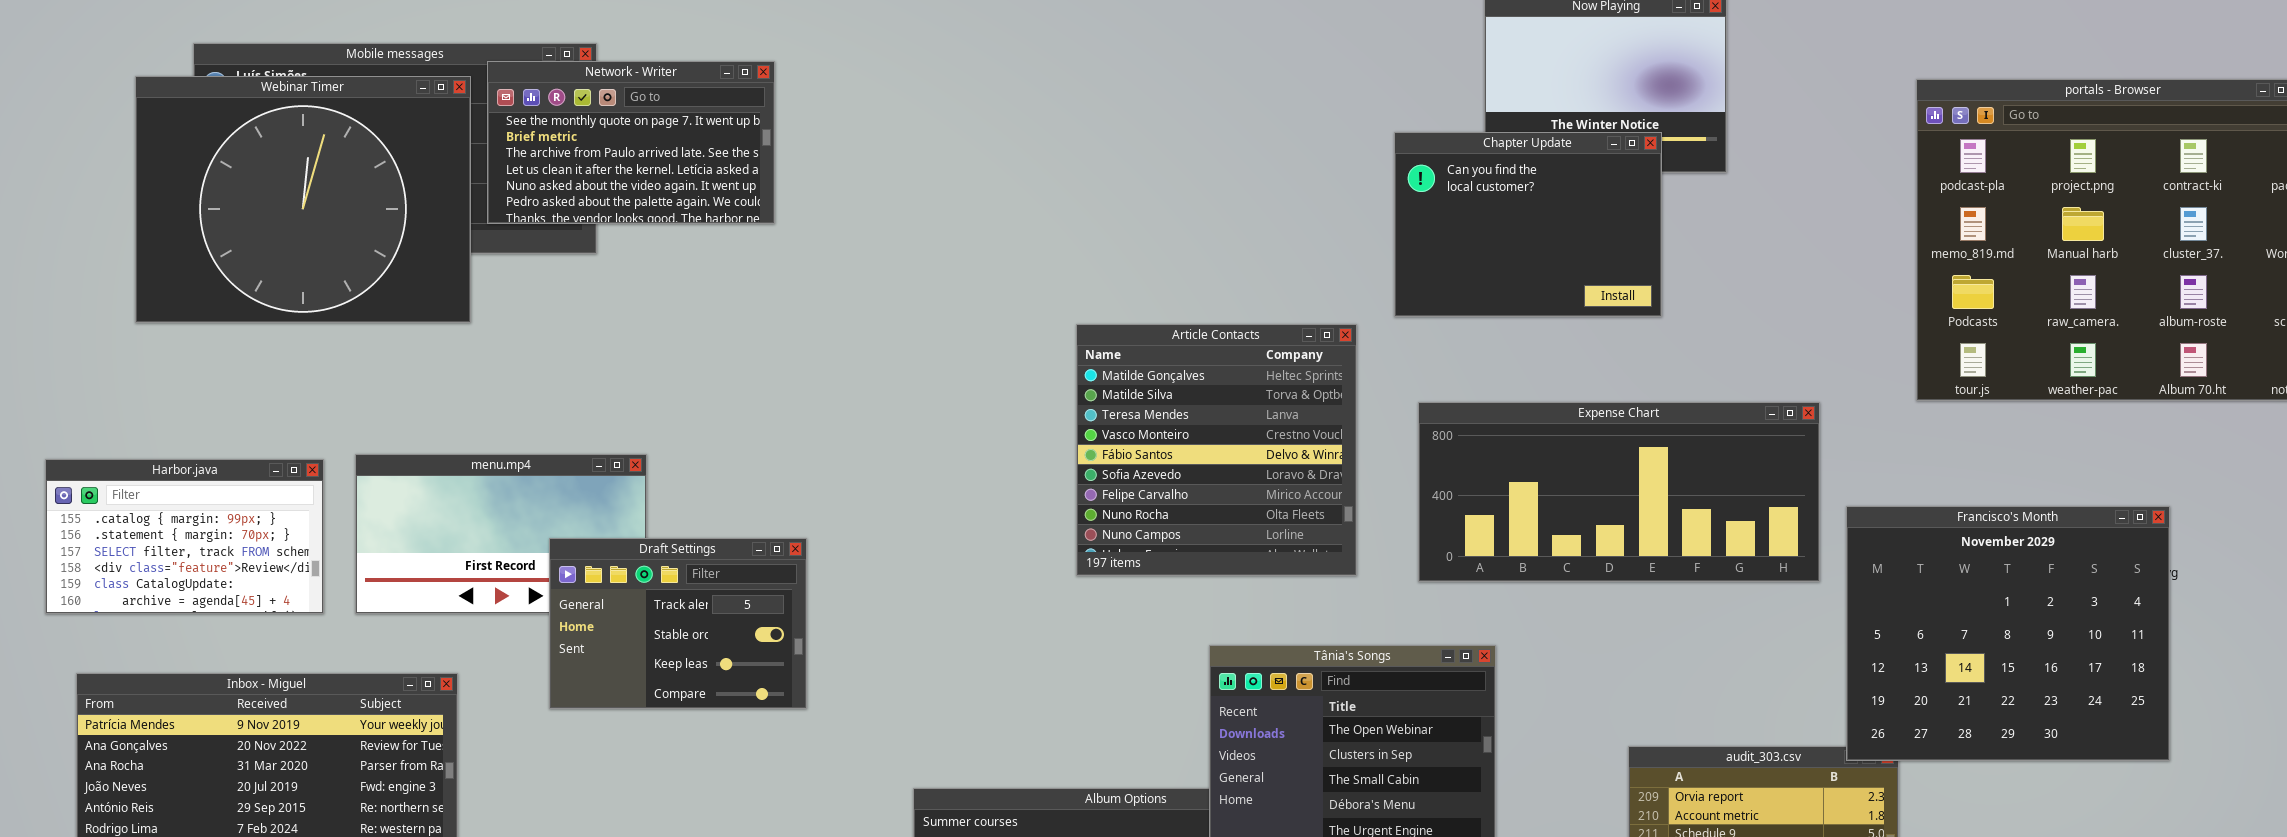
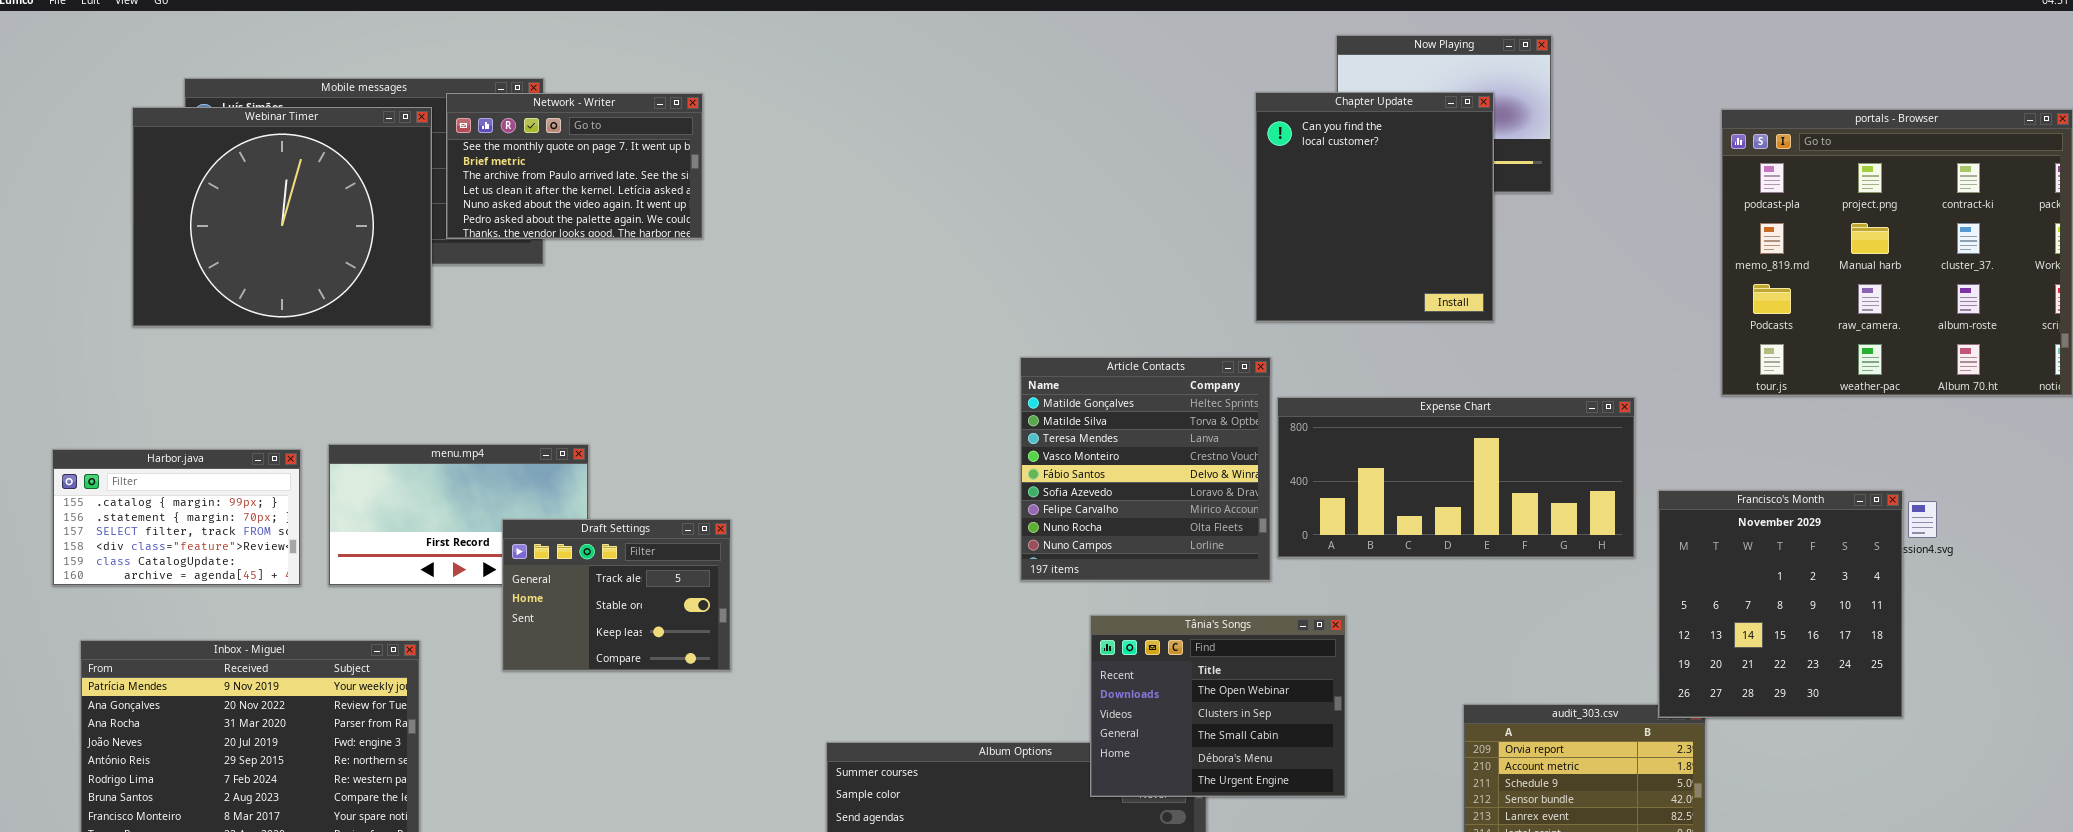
Chapter Update: [1394,132,1662,317] -> [1255,92,1494,322], resized
Article Contacts: [1076,324,1357,576] -> [1020,357,1271,581], moved
Francisco's Month: [1846,506,2170,761] -> [1658,490,1903,718], resized

